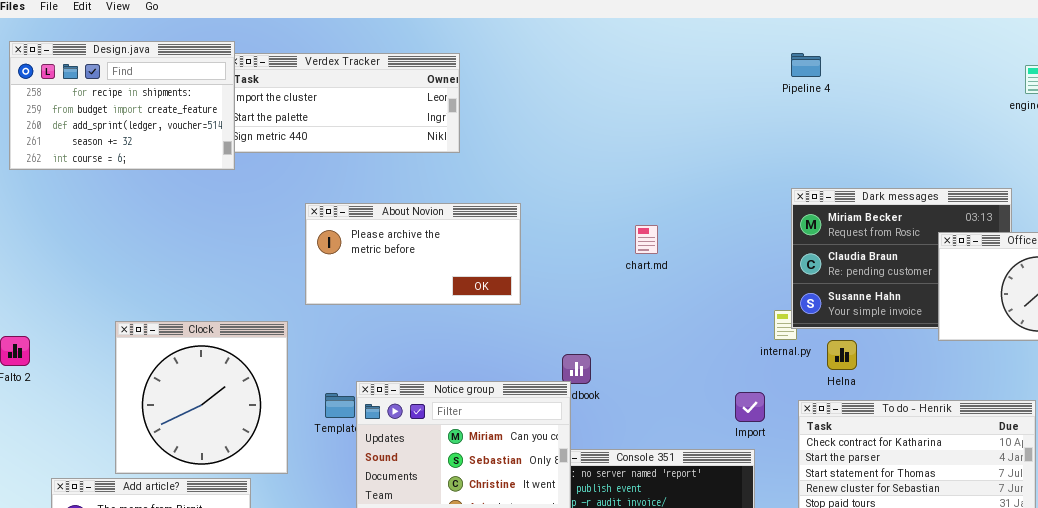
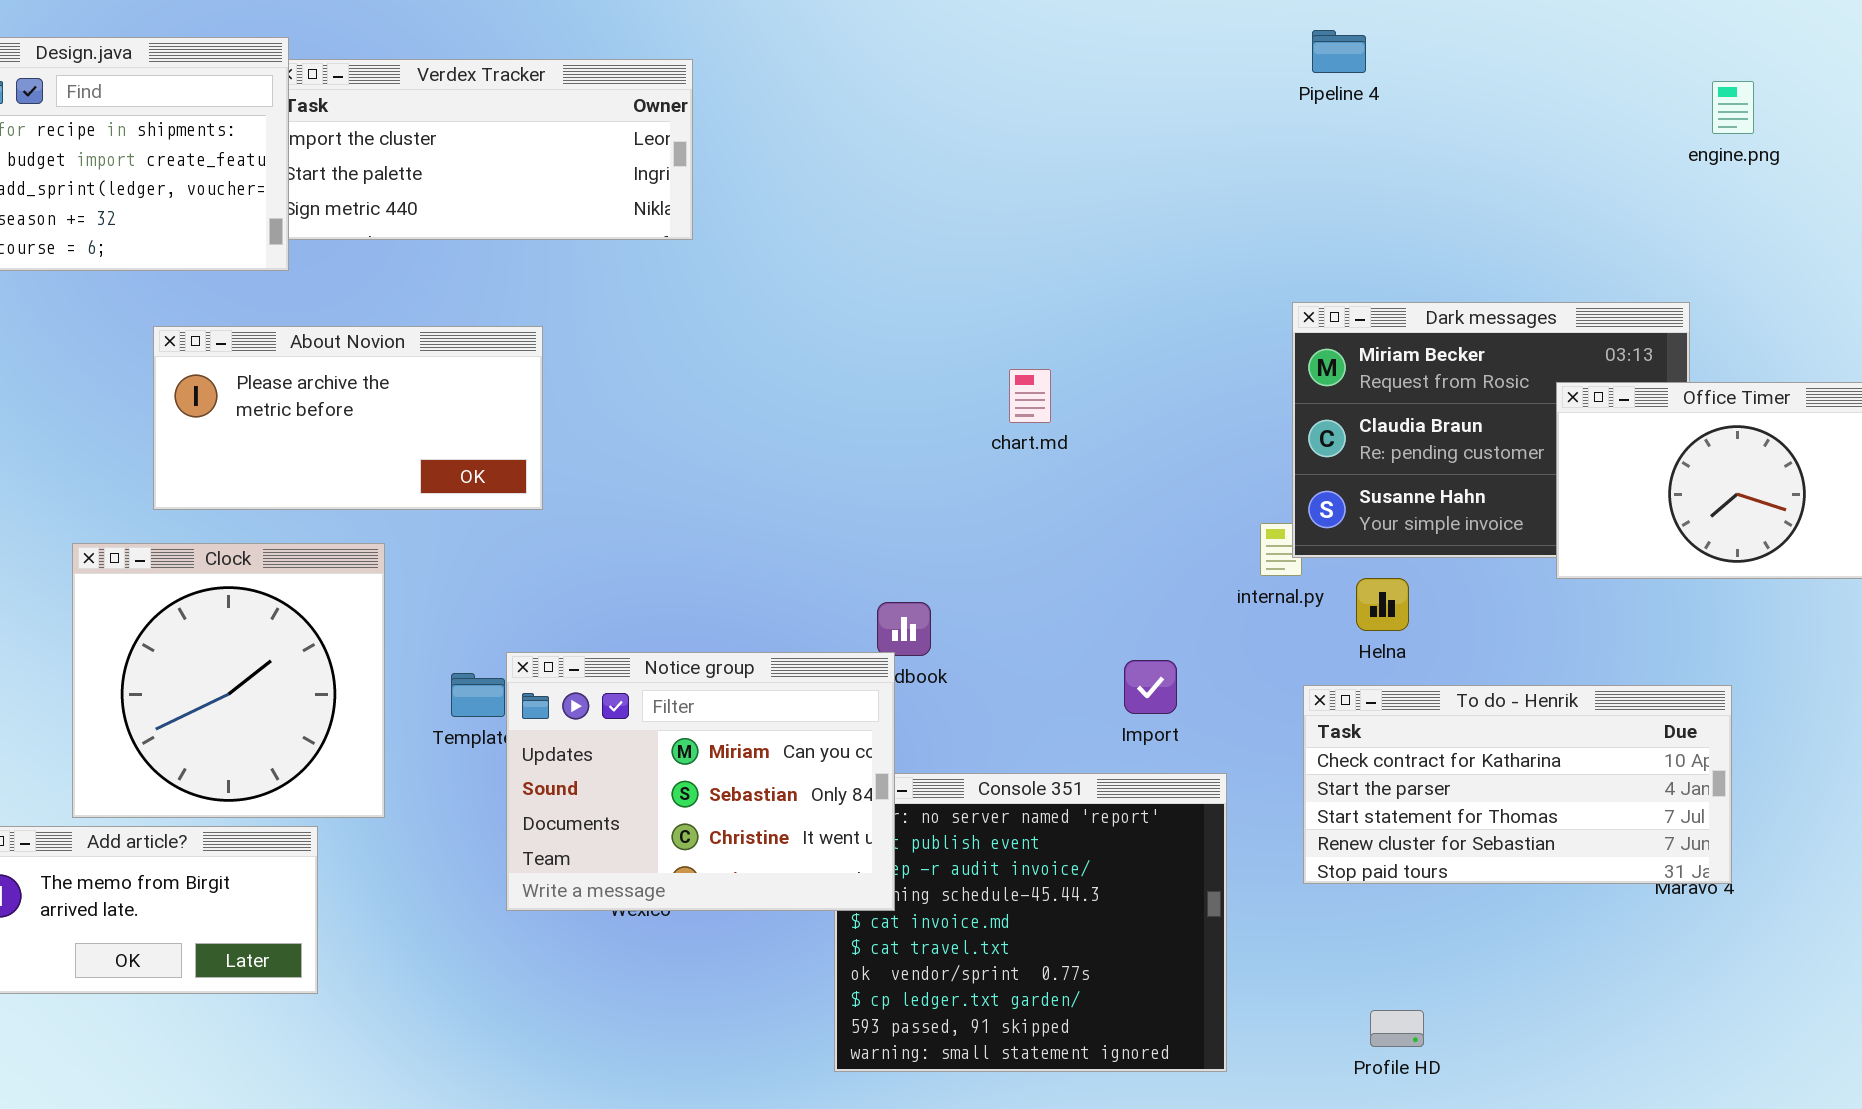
Pipeline 4: [791,53,821,77] -> [1312,30,1366,73], moved
About Novion: [305,203,521,305] -> [153,326,543,510], moved
Import: [735,392,765,422] -> [1124,660,1177,714], moved

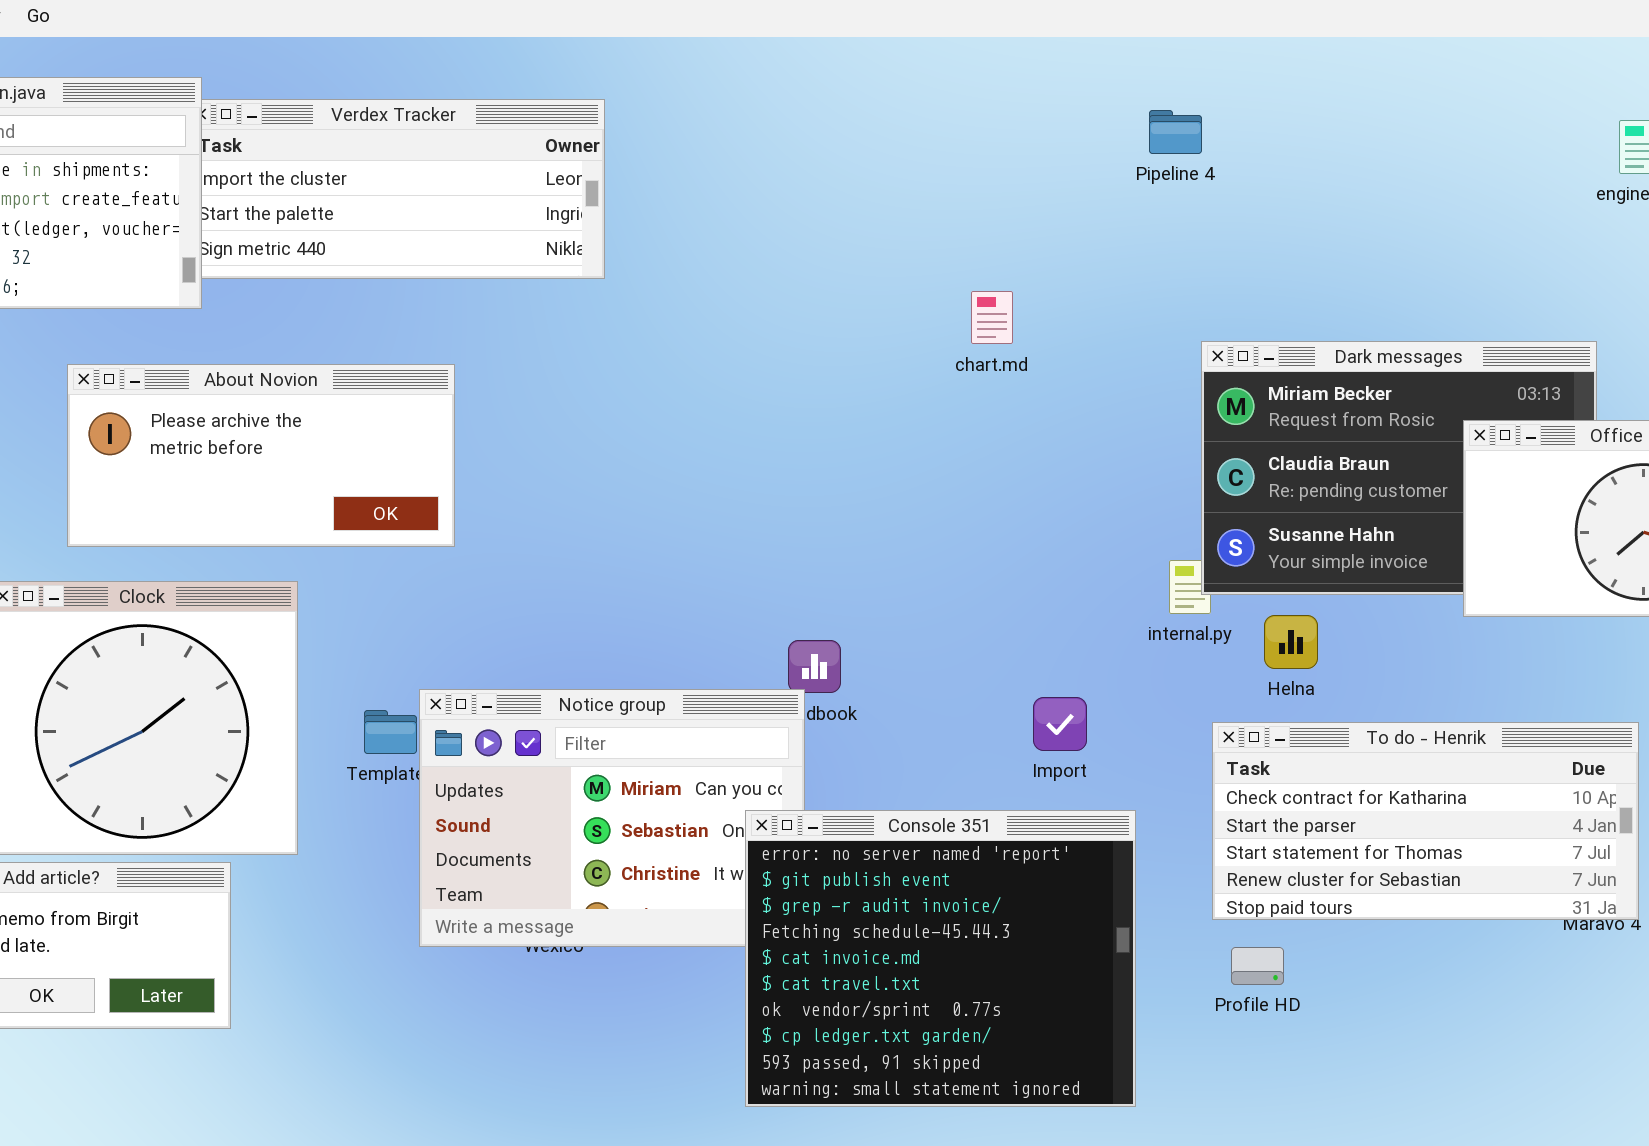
Pipeline 4: [1312,30,1366,73] -> [1149,110,1202,154], moved
chart.md: [1009,369,1051,423] -> [971,291,1013,344], moved
Console 351: [834,773,1227,1072] -> [745,810,1136,1107], raised
Profile HD: [1370,1010,1424,1047] -> [1231,947,1284,985], moved

